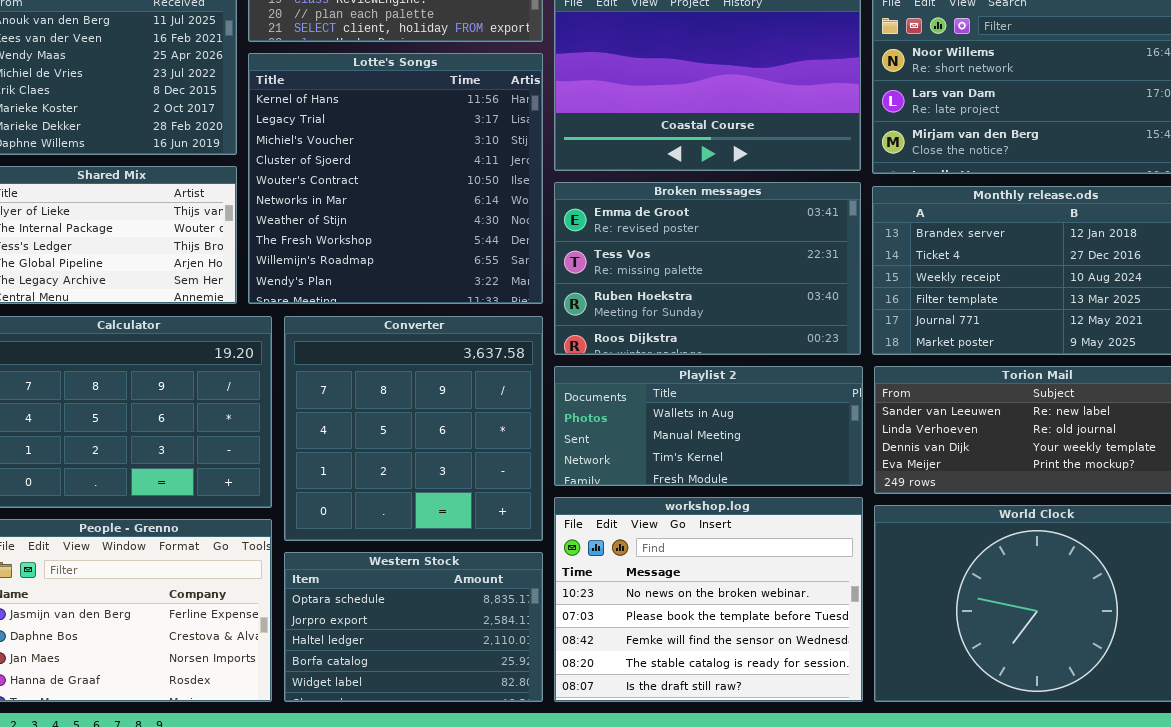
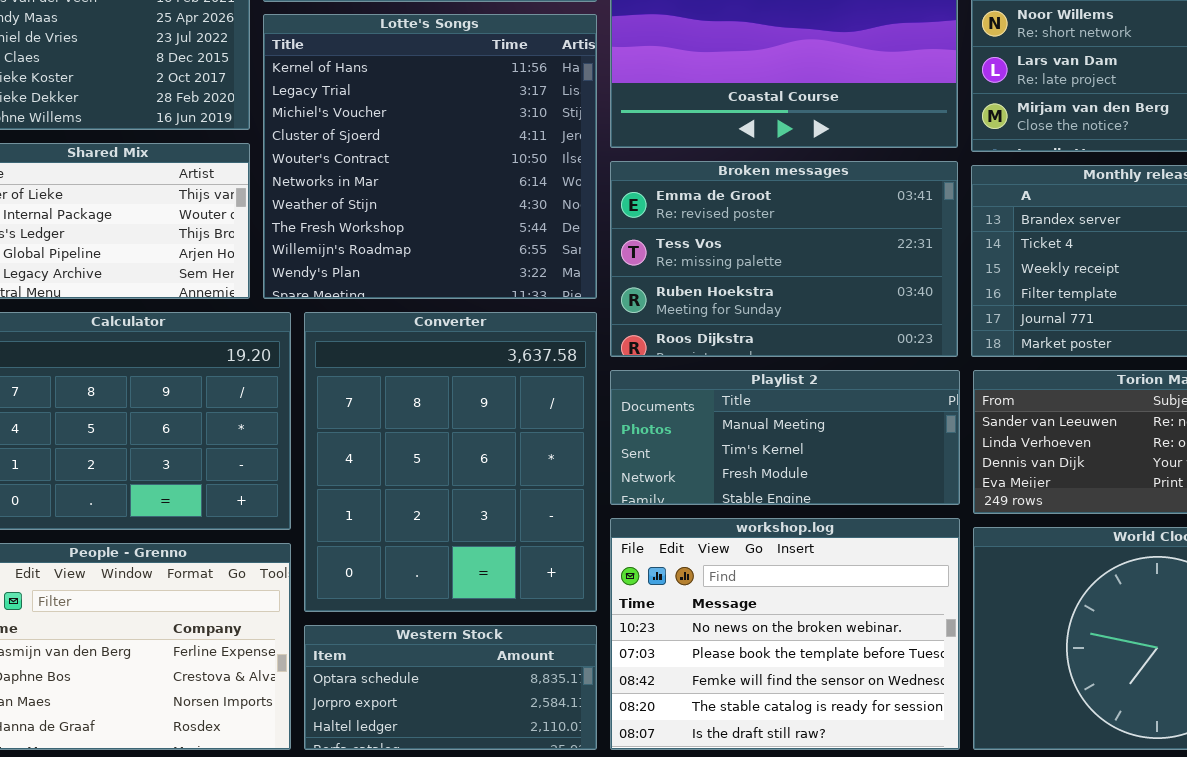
Converter: [284,316,543,541] -> [304,312,597,612], resized
Playlist 2: [554,366,863,486] -> [610,370,960,505], scrolled down 1 row
Western Stock: [284,552,543,702] -> [304,625,597,750], resized

